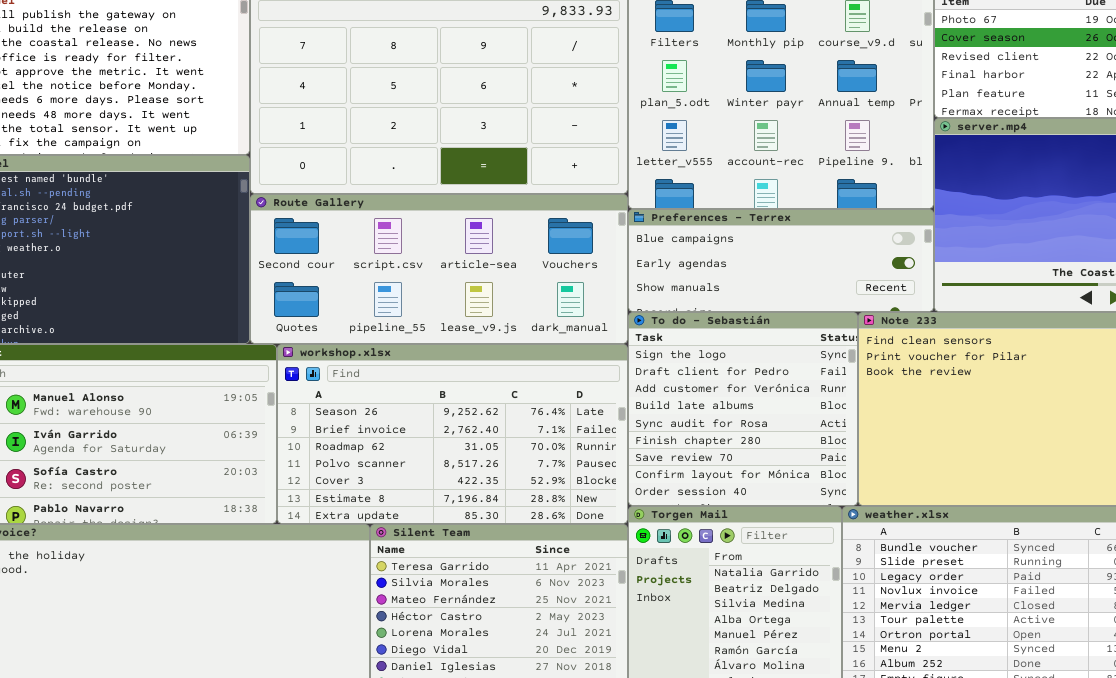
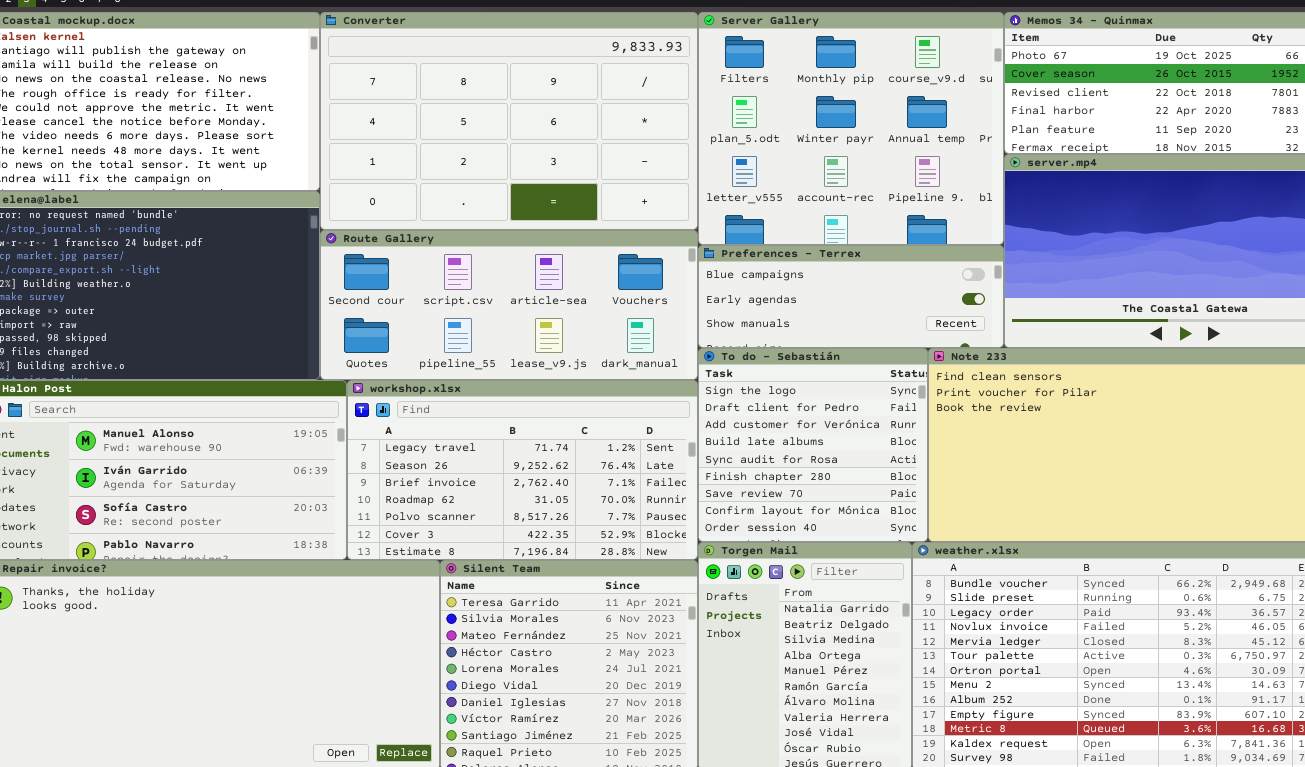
workshop.xlsx: [277,344,628,524] -> [347,380,698,560], scrolled up 1 row

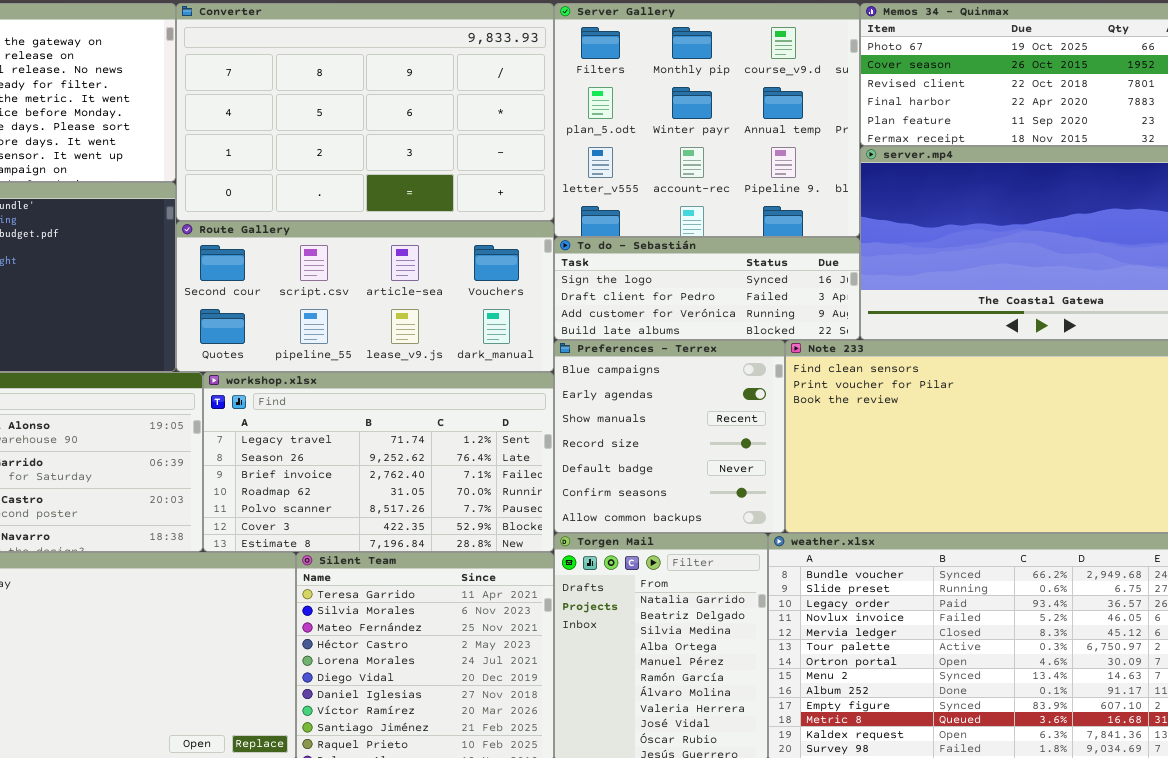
Preferences - Terrex: [698,245,1004,348] -> [554,340,785,533], moved, resized
To do - Sebastián: [698,348,928,542] -> [554,237,860,340], moved, resized

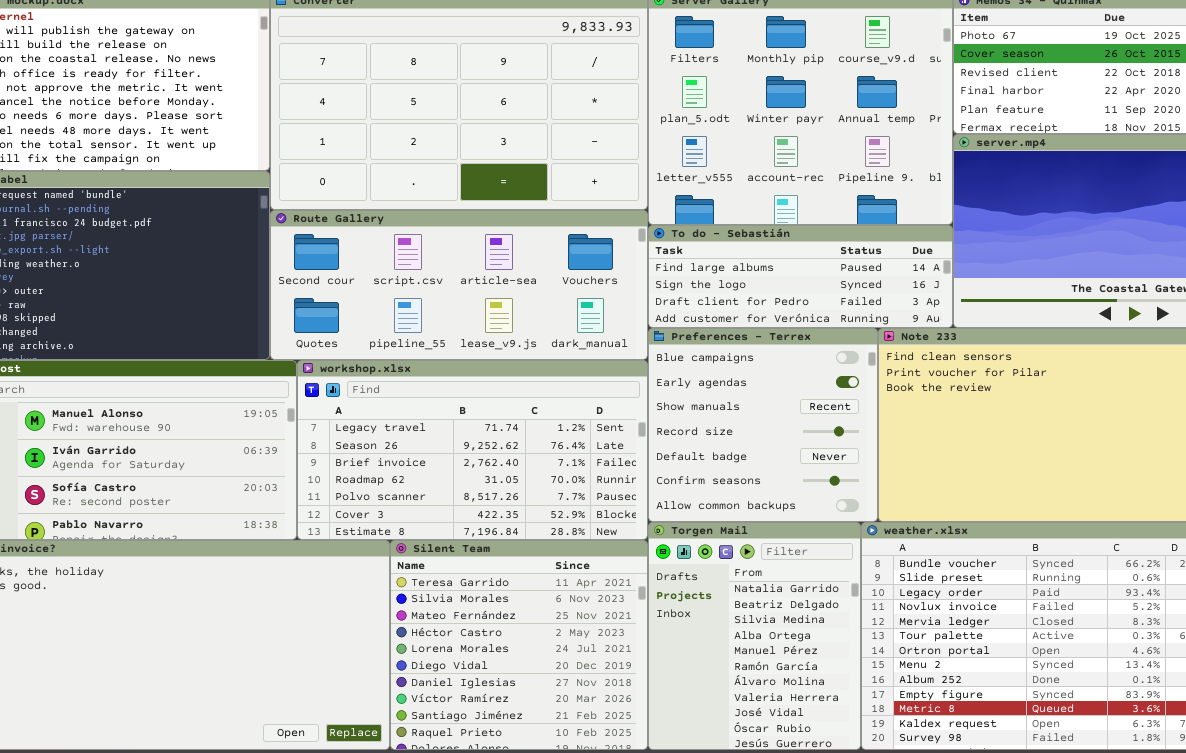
To do - Sebastián: [554,237,860,340] -> [648,225,953,328], scrolled up 1 row

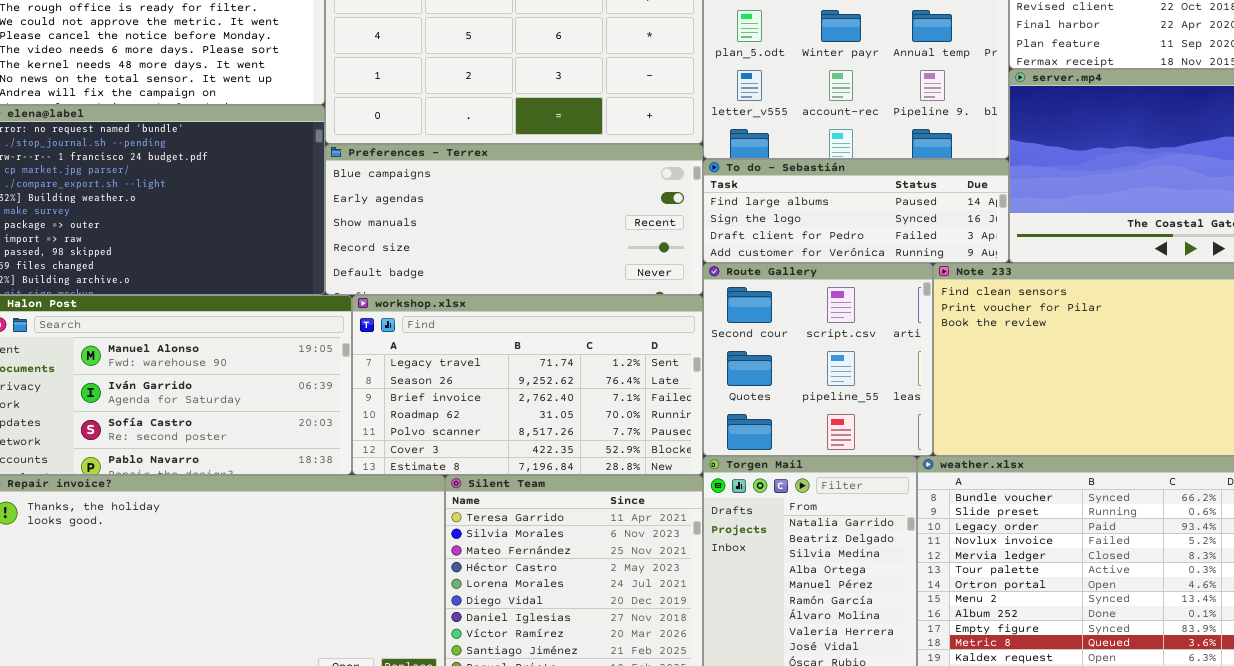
Route Gallery: [270,210,648,360] -> [703,263,933,456], moved, resized
Preferences - Terrex: [648,328,878,522] -> [325,144,703,295], moved, resized

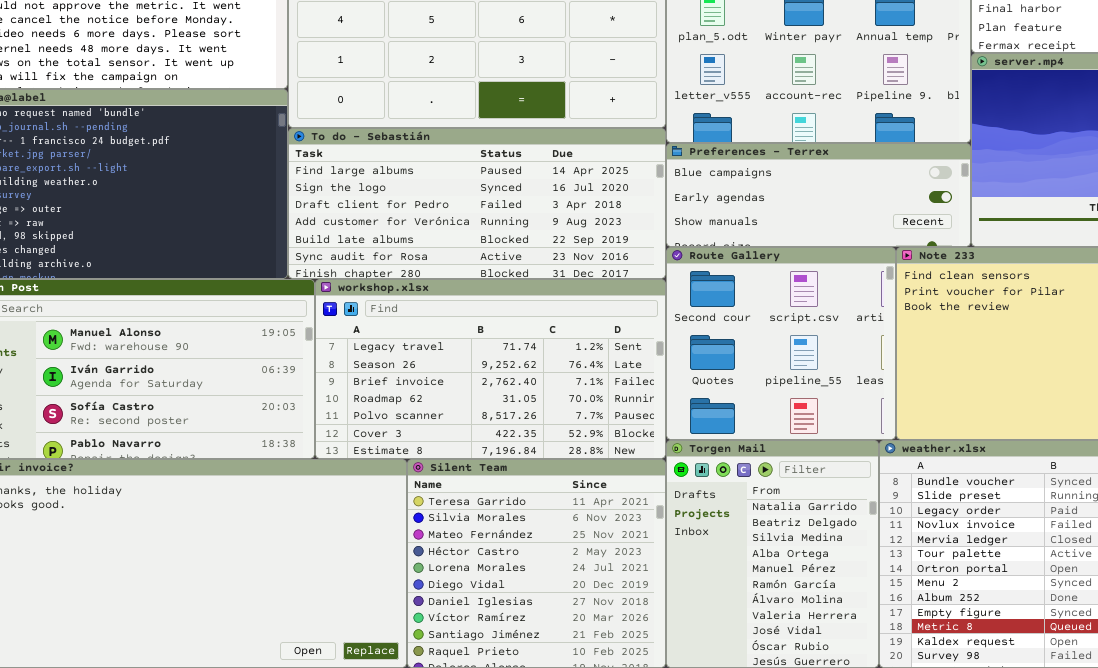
Preferences - Terrex: [325,144,703,295] -> [666,143,971,247], moved, resized
To do - Sebastián: [703,159,1009,263] -> [288,128,666,279], moved, resized

